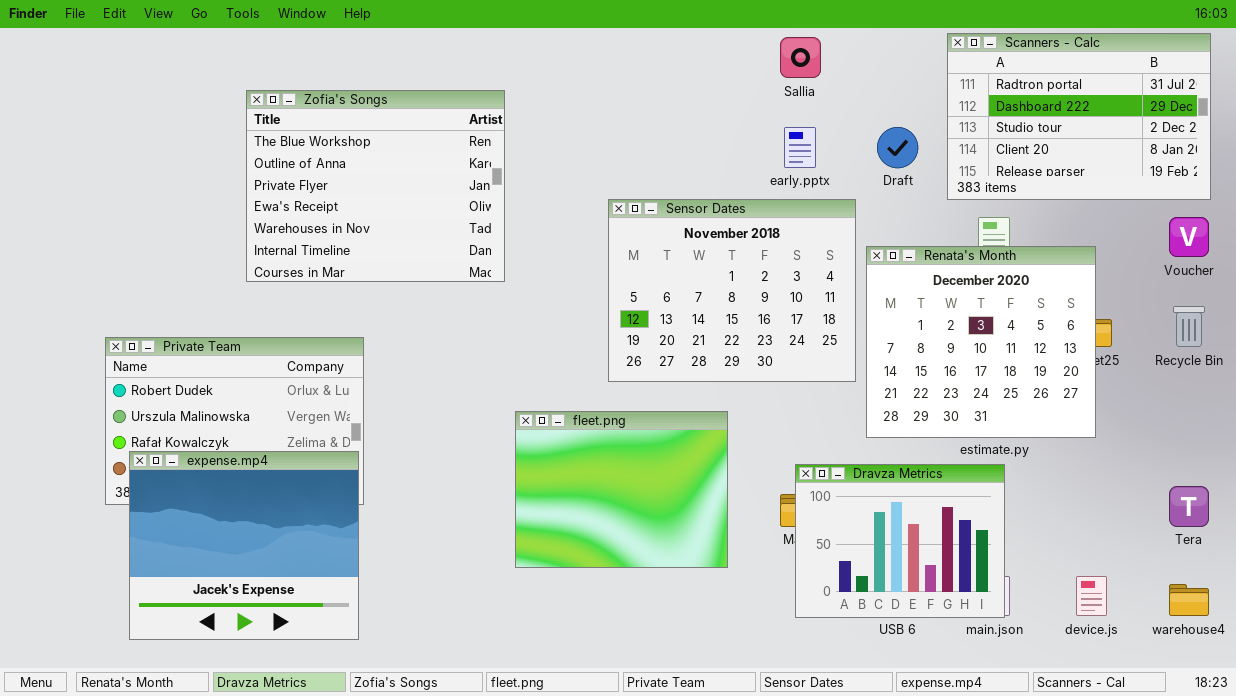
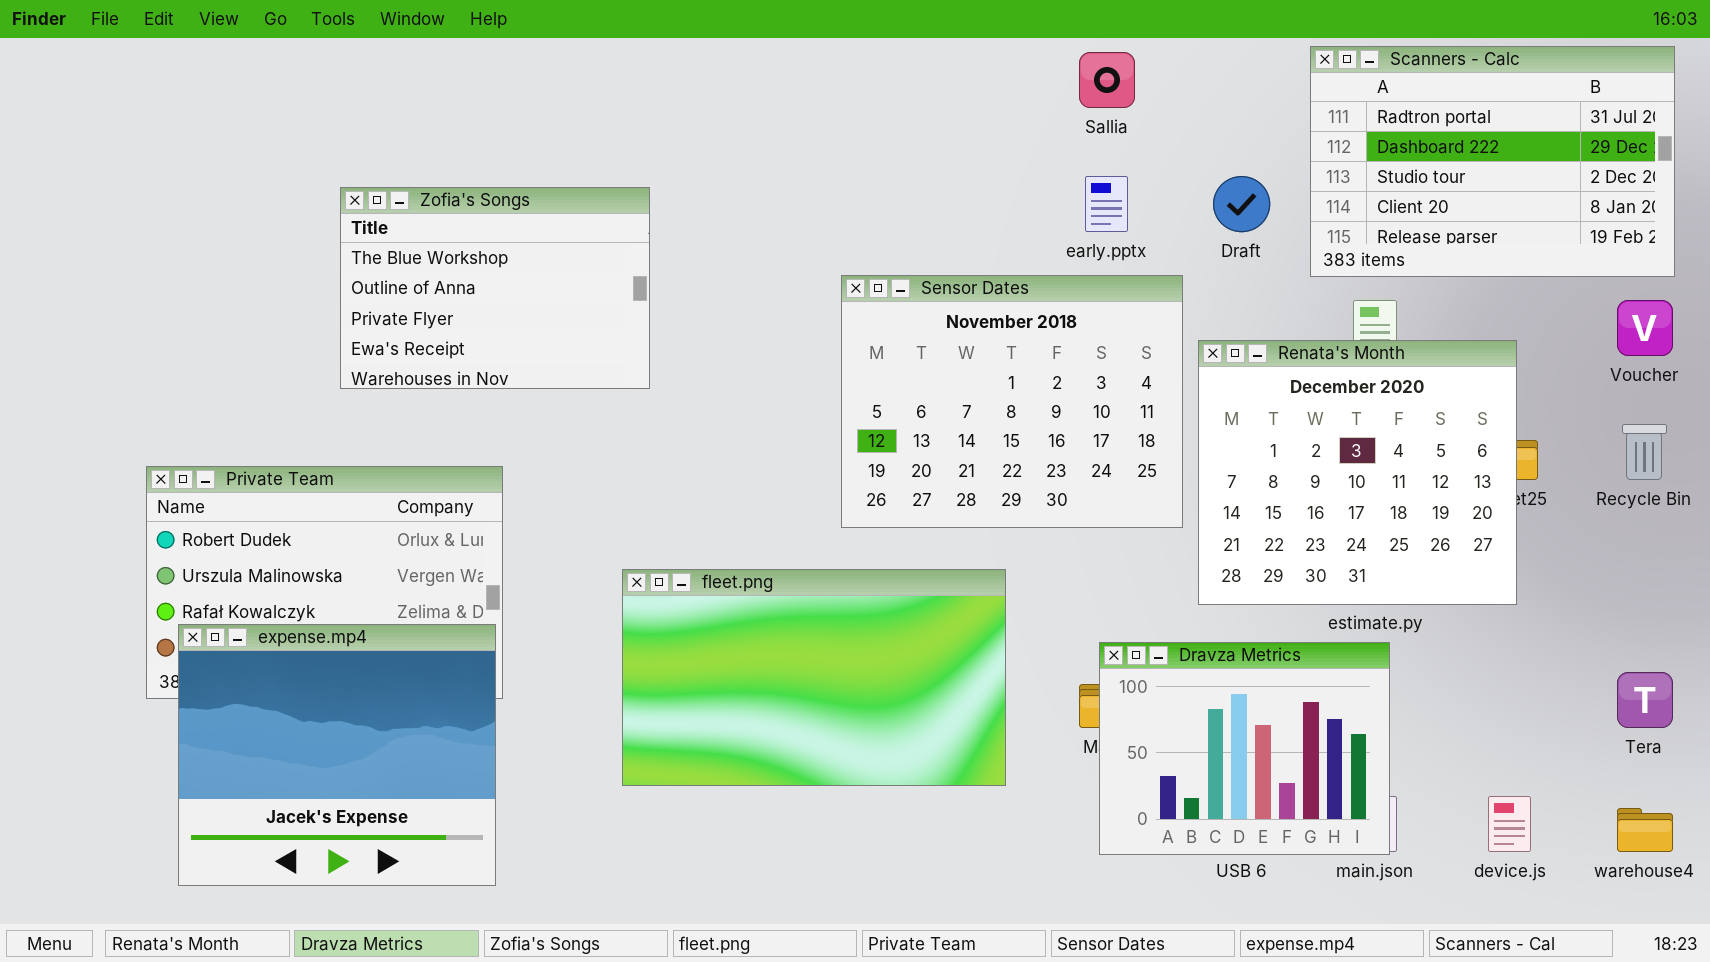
Zofia's Songs: [246,90,505,282] -> [340,187,650,389], resized
fleet.png: [515,411,728,568] -> [622,569,1006,786], resized

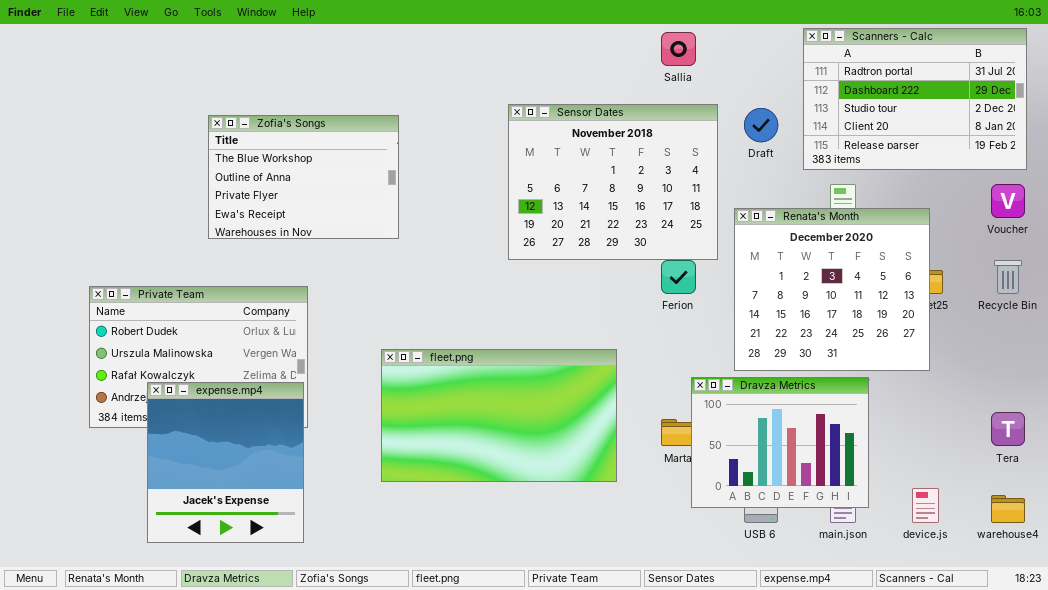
Sensor Dates: [841,275,1183,528] -> [508,104,718,260], moved
expense.mp4: [178,624,496,886] -> [147,382,304,543], resized
Dravza Metrics: [1099,642,1390,855] -> [691,377,869,508], moved

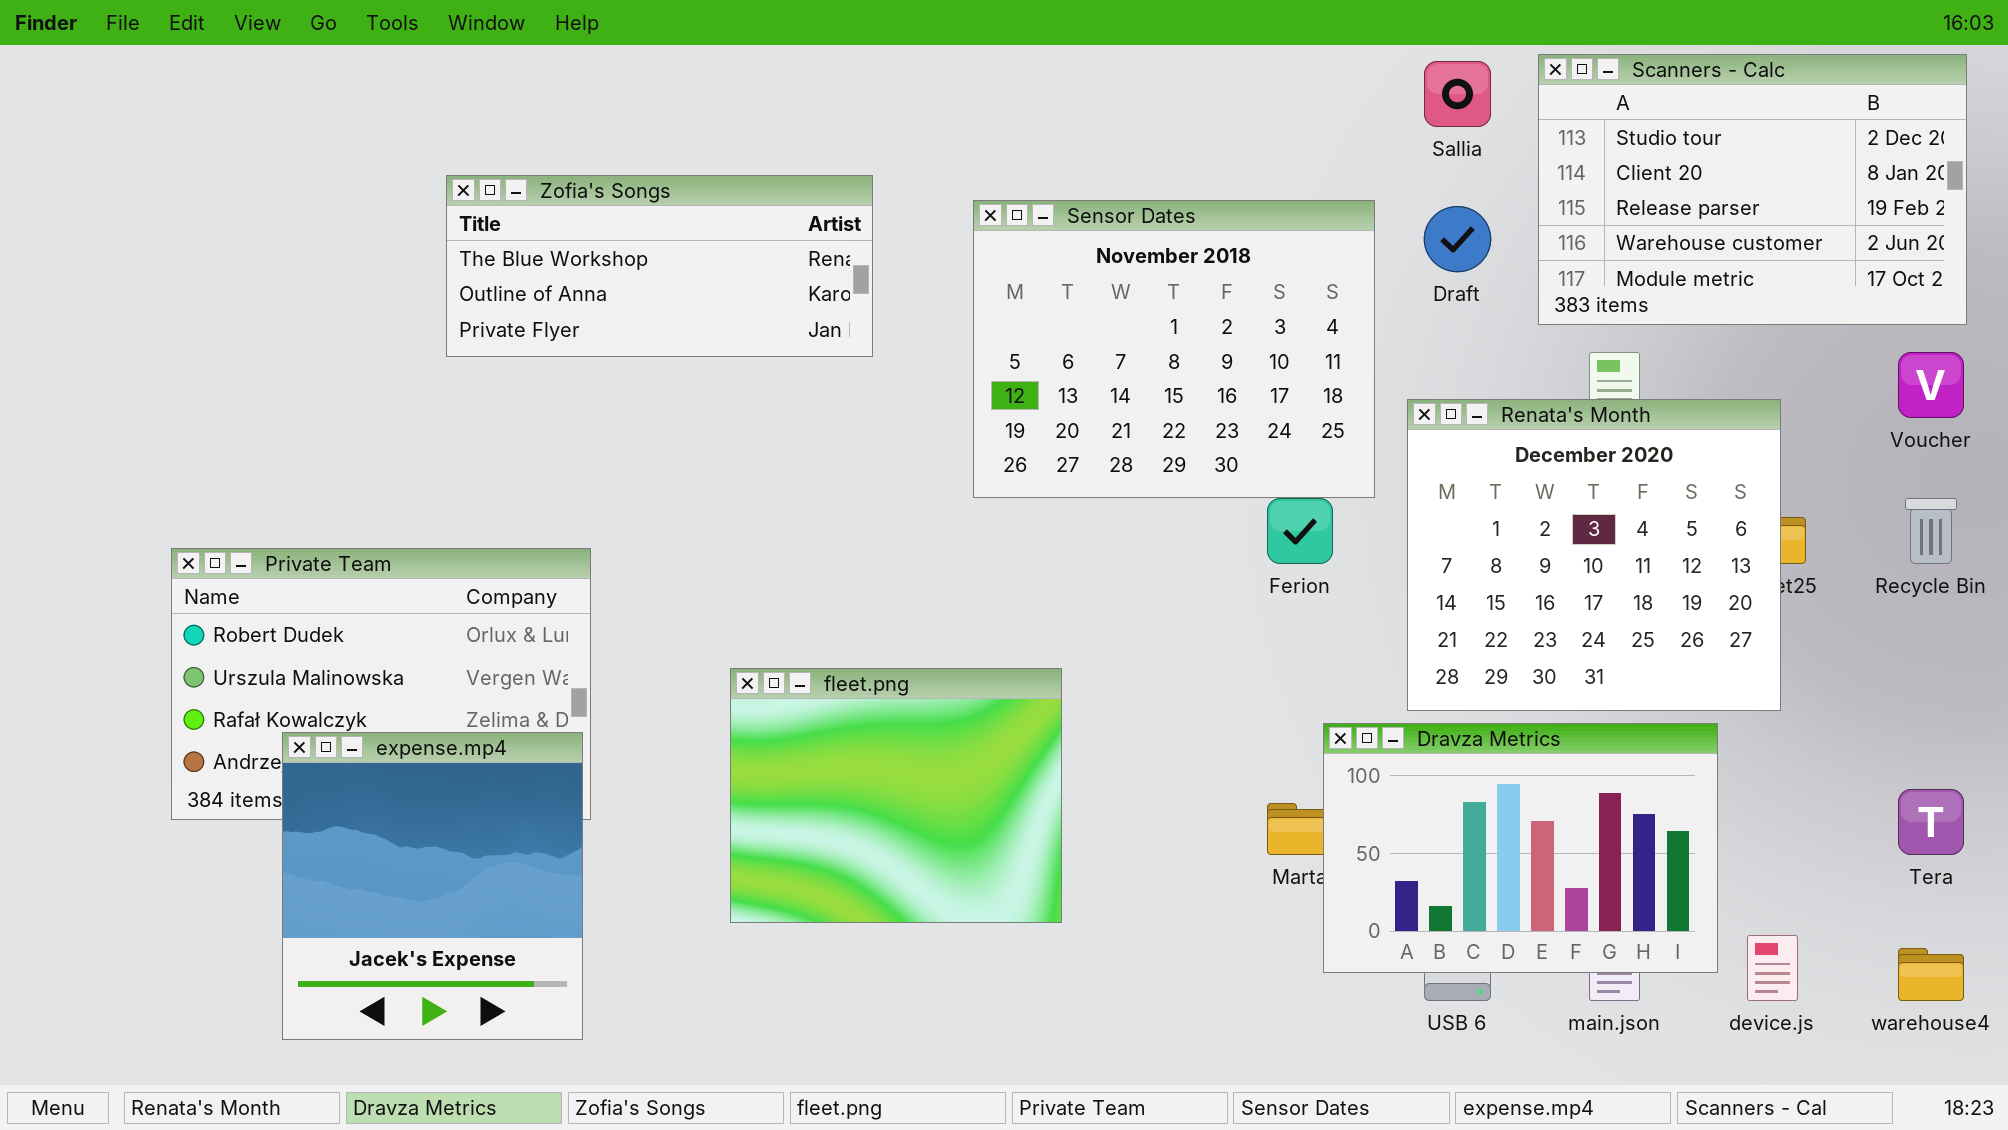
Scanners - Calc: [803,28,1027,170] -> [1538,54,1967,325], scrolled down 2 rows
Sallia: [661,32,696,66] -> [1424,61,1491,127], moved
Zofia's Songs: [208,115,399,239] -> [446,175,873,357], moved, resized
fleet.png: [381,349,617,482] -> [730,668,1062,923], resized
Dravza Metrics: [691,377,869,508] -> [1323,723,1718,973], resized

